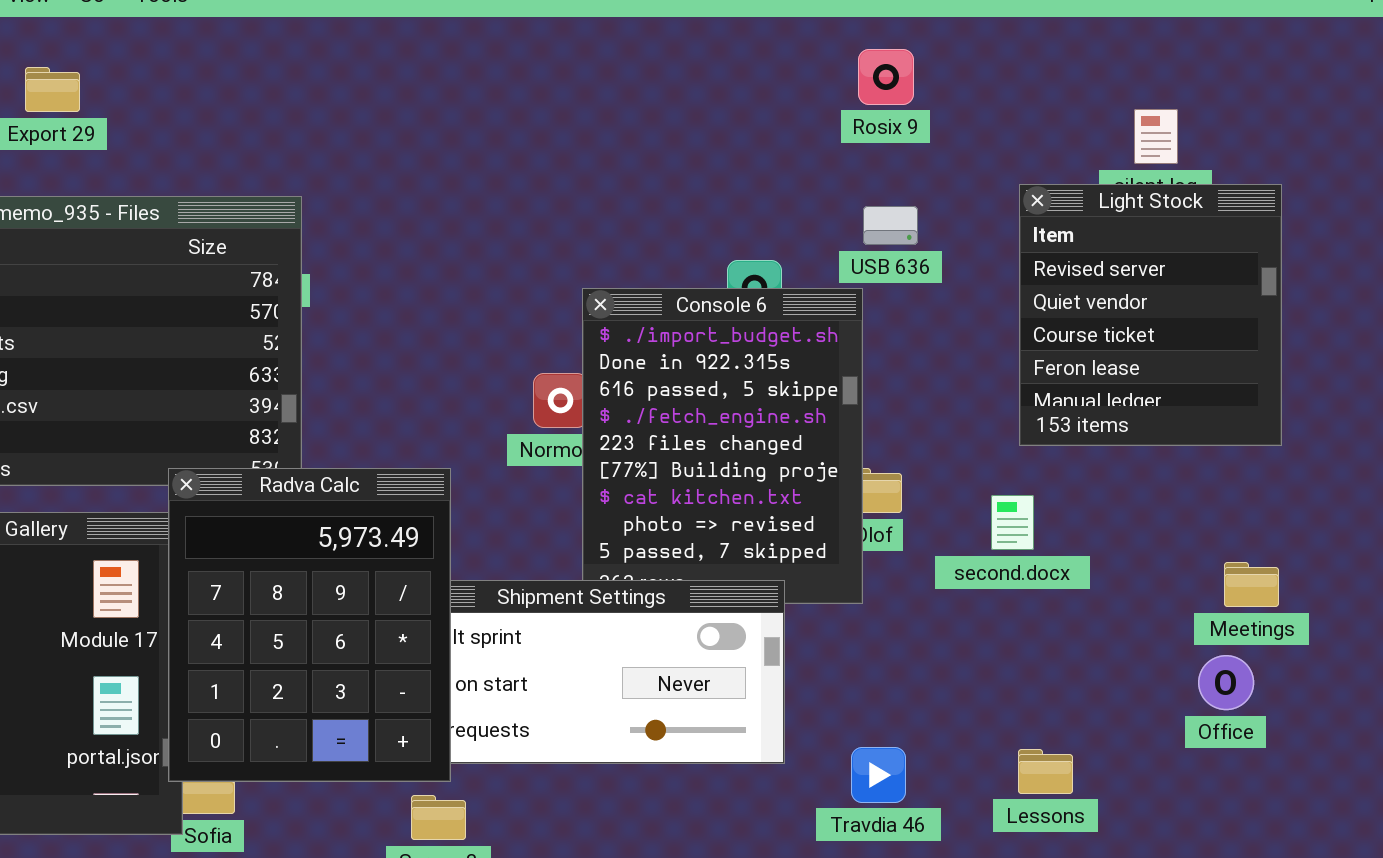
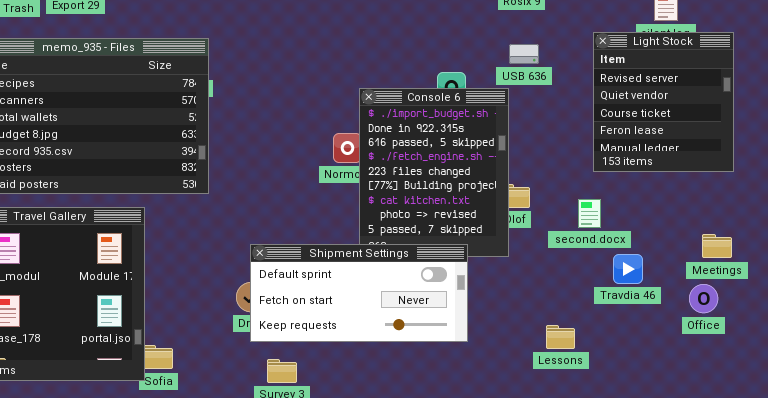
Radva Calc: [168,468,451,782] -> none, closed
Travdia 46: [851,747,906,803] -> [613,254,643,284], moved
Lessons: [1018,749,1073,794] -> [546,325,575,349], moved

